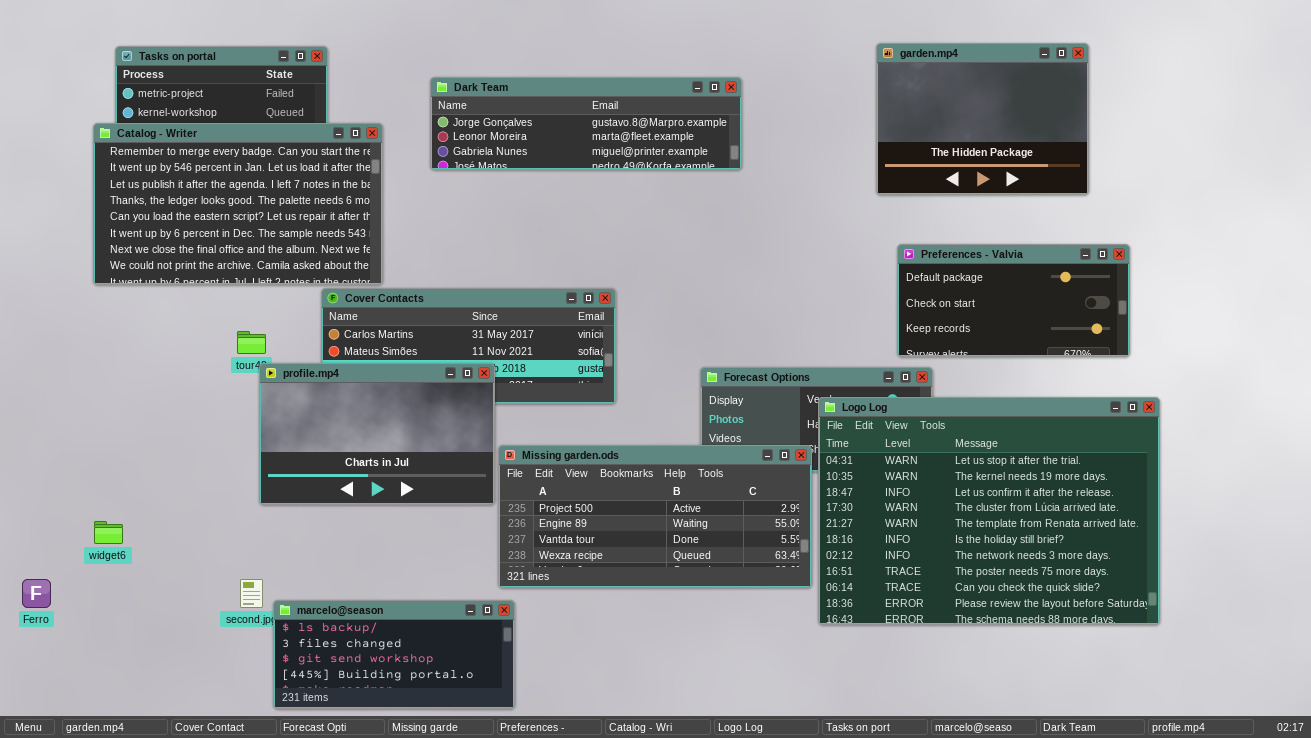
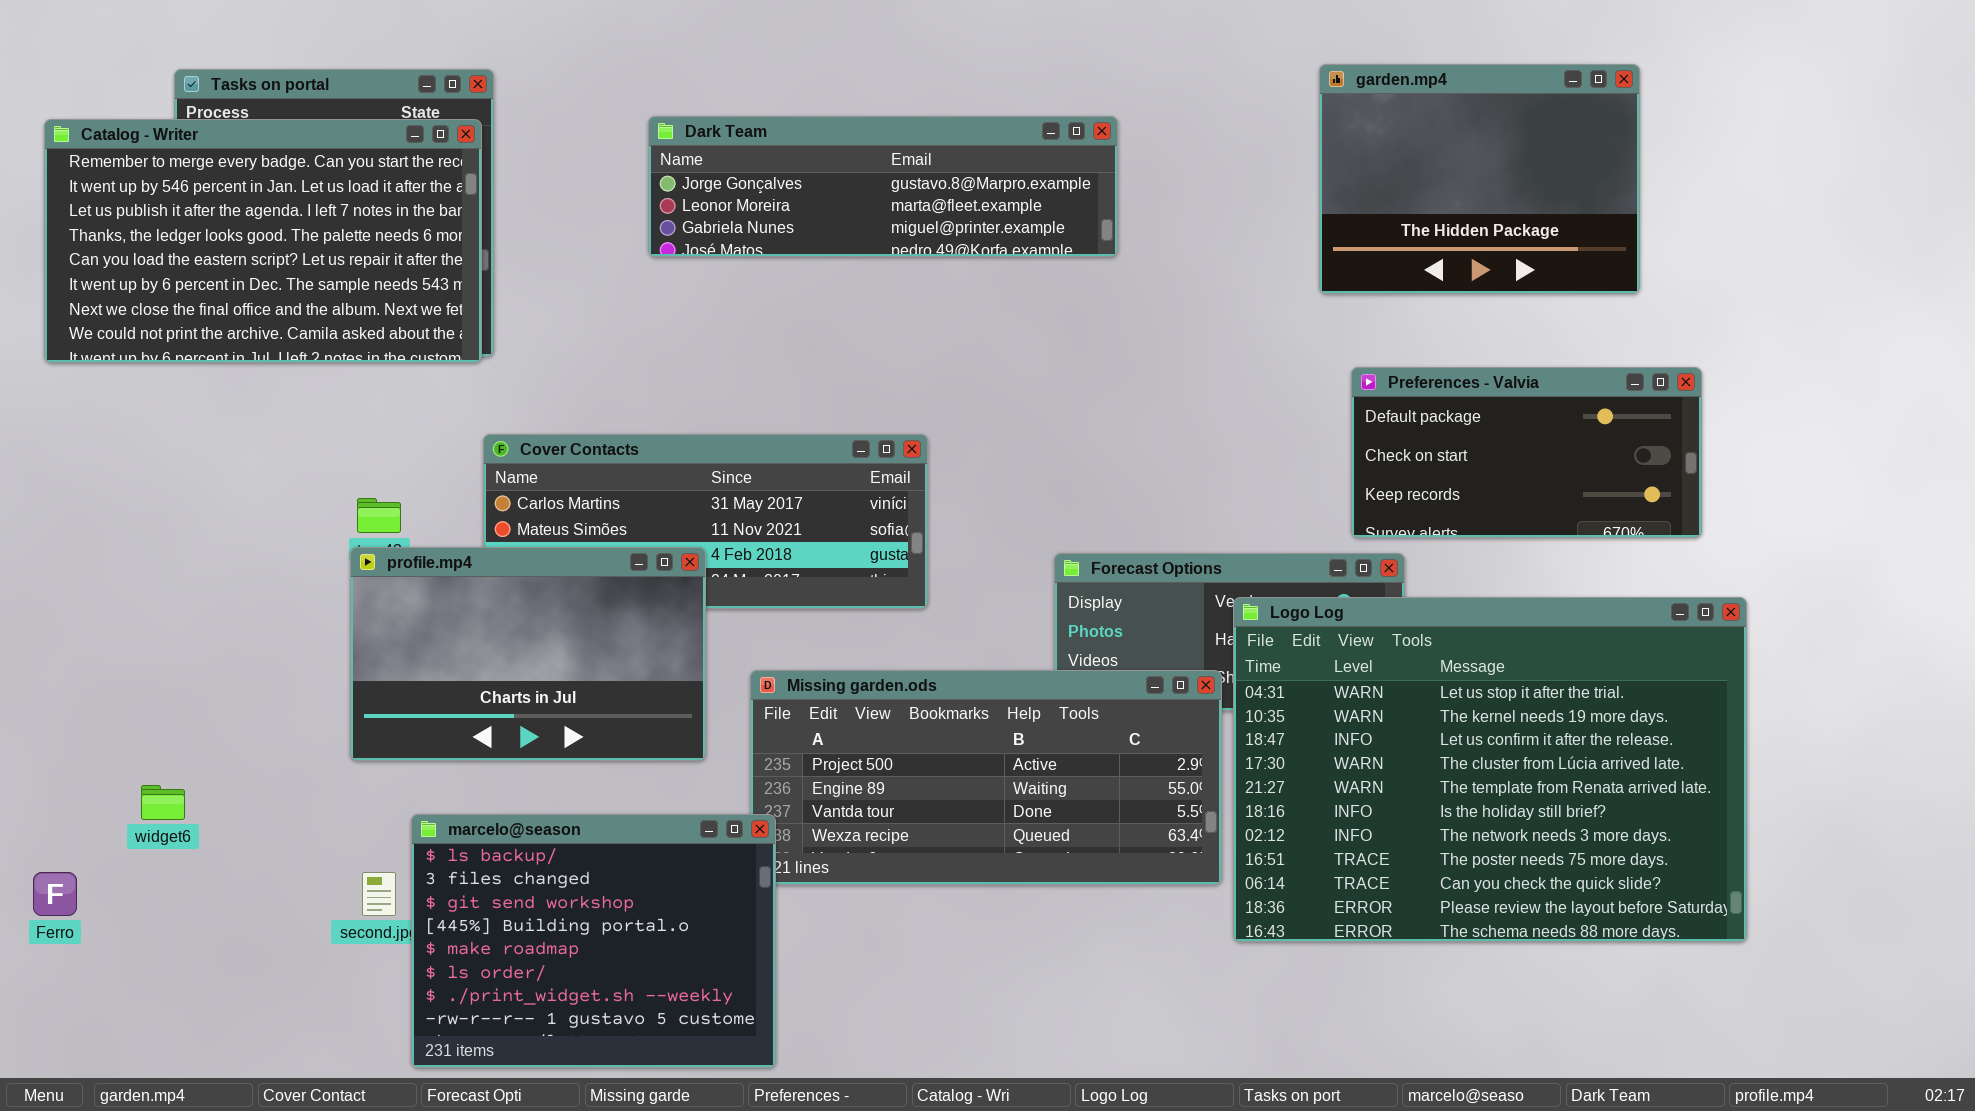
Catalog - Writer: [93,123,383,285] -> [44,119,482,363], moved
profile.mp4: [259,363,495,505] -> [350,547,706,761], moved
marcelo@season: [273,600,515,709] -> [411,814,776,1068], resized

